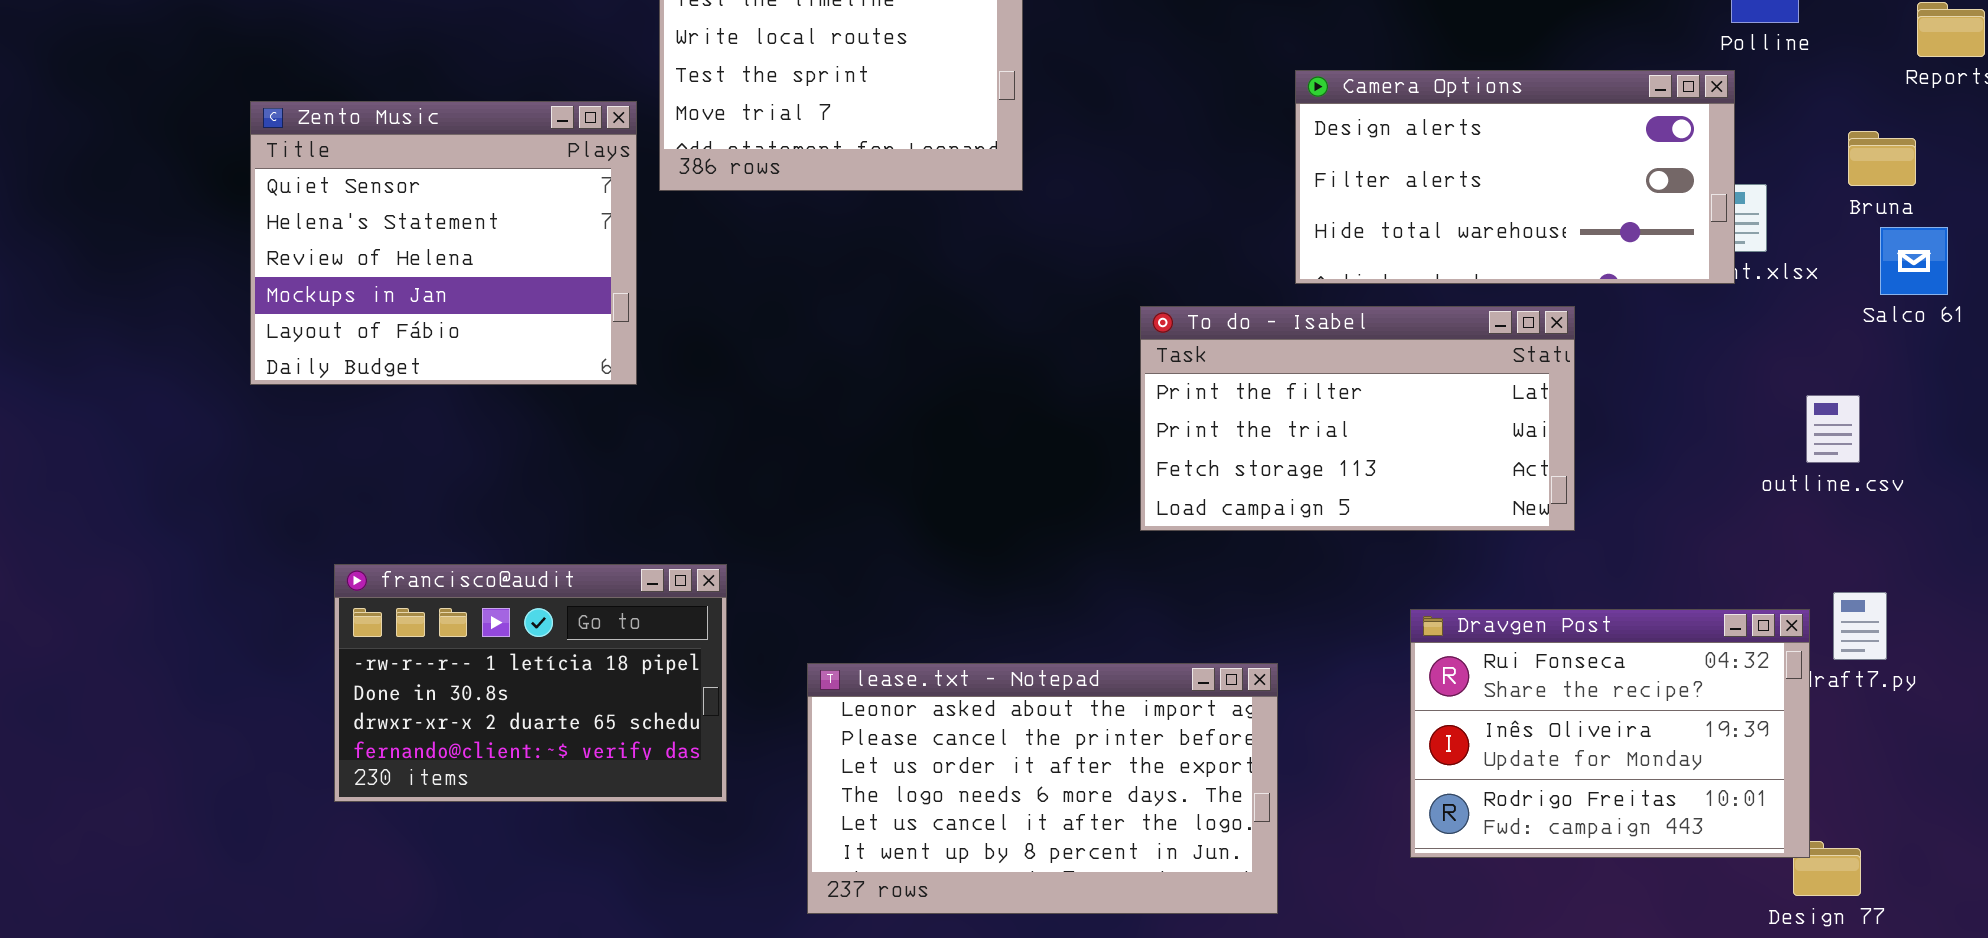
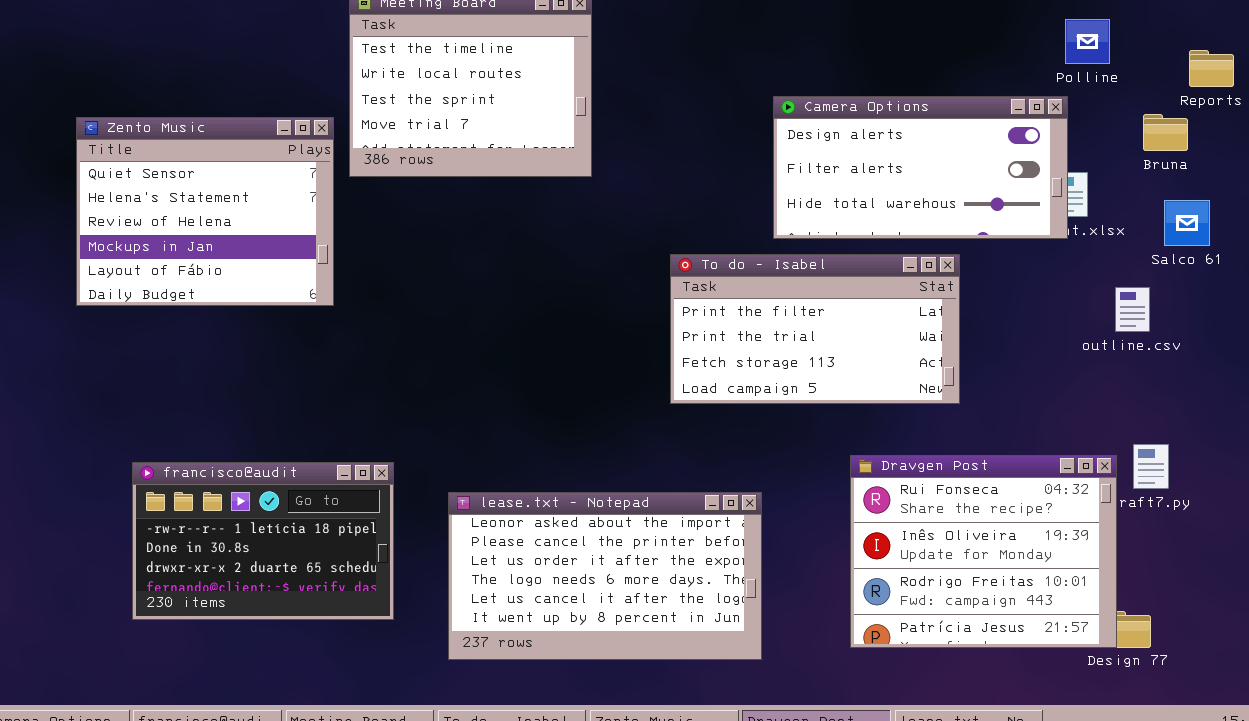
Bruna: [1848,131,1916,186] -> [1143,114,1188,151], moved
outline.csv: [1806,395,1860,463] -> [1115,287,1150,332], moved
francisco@audit: [334,564,727,802] -> [132,462,394,620], moved
Dravgen Post: [1410,609,1810,858] -> [850,455,1117,648], resized

